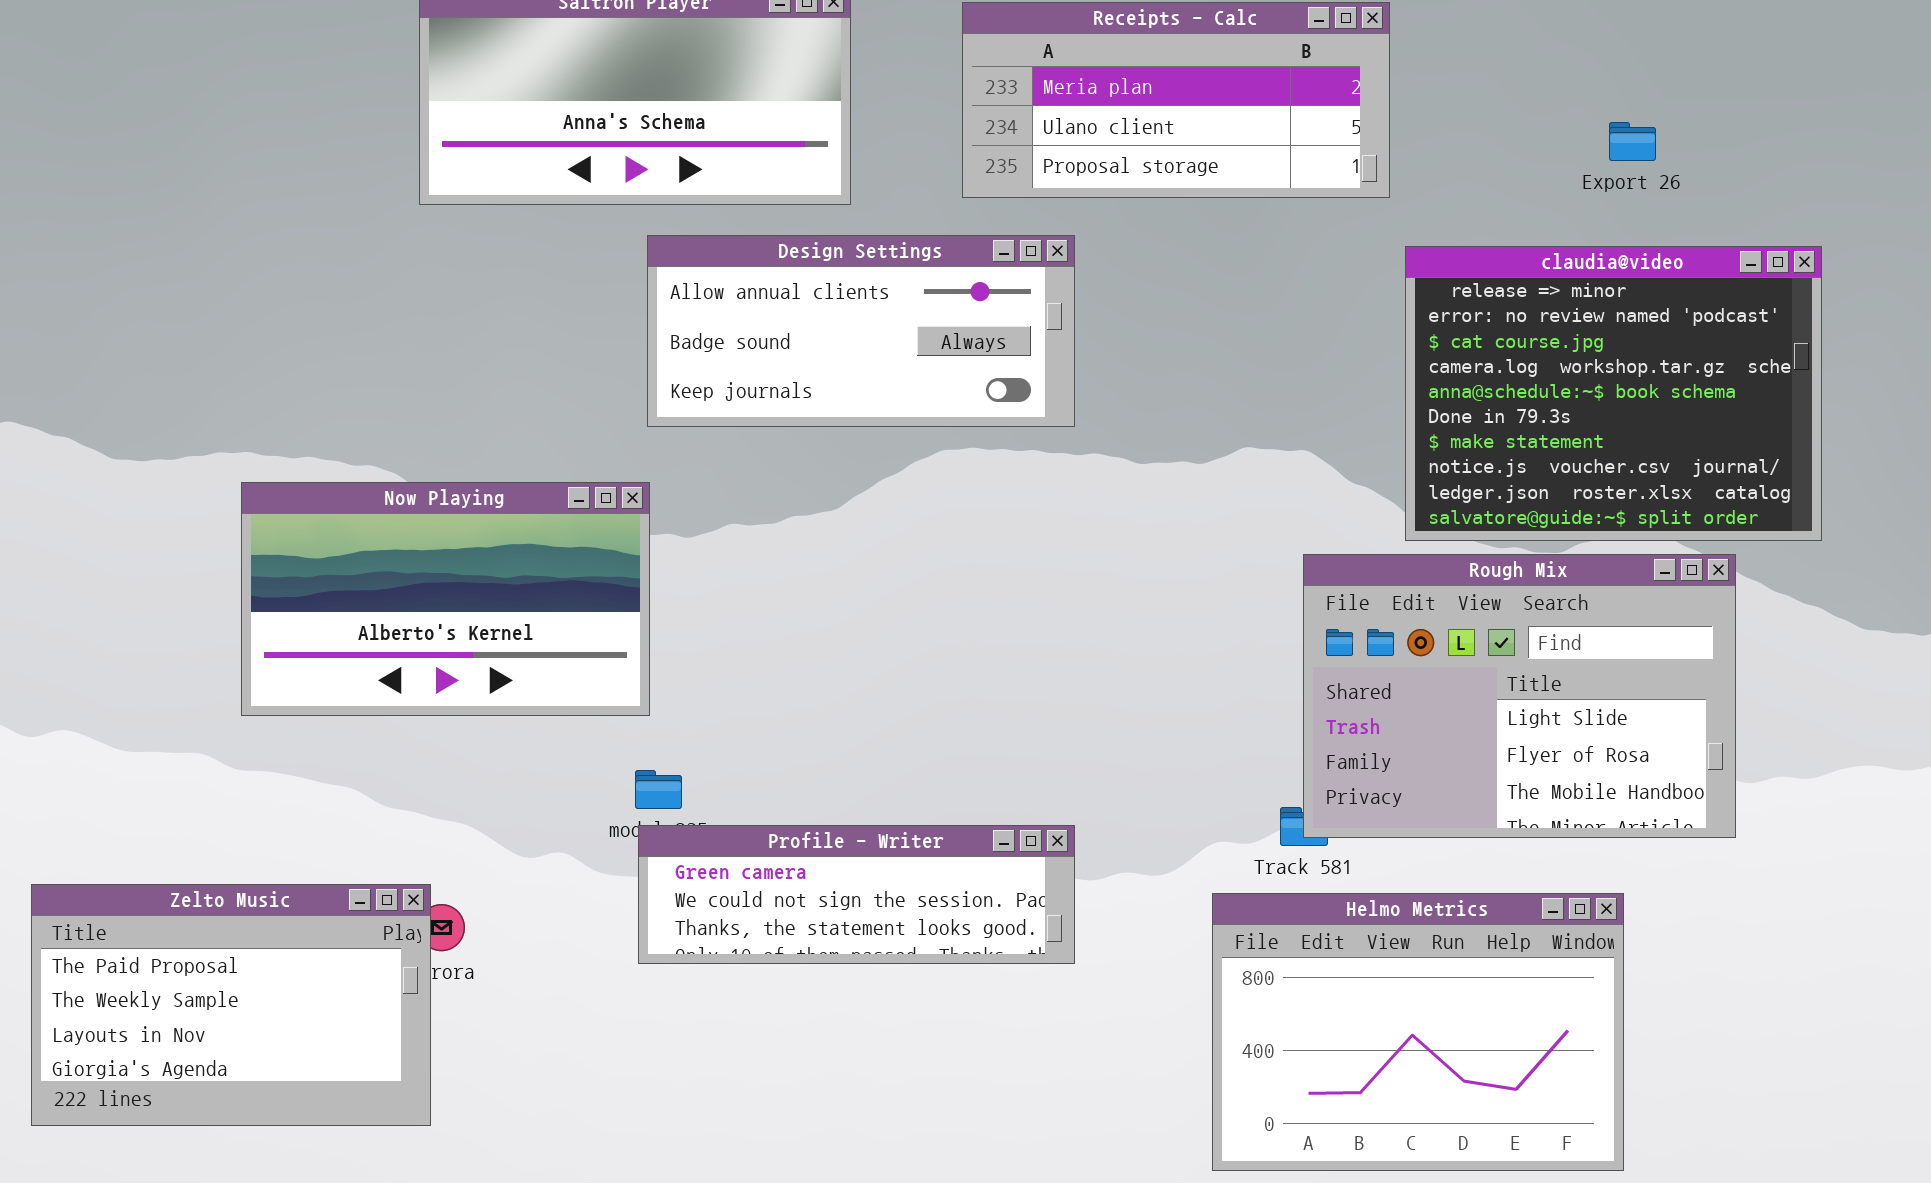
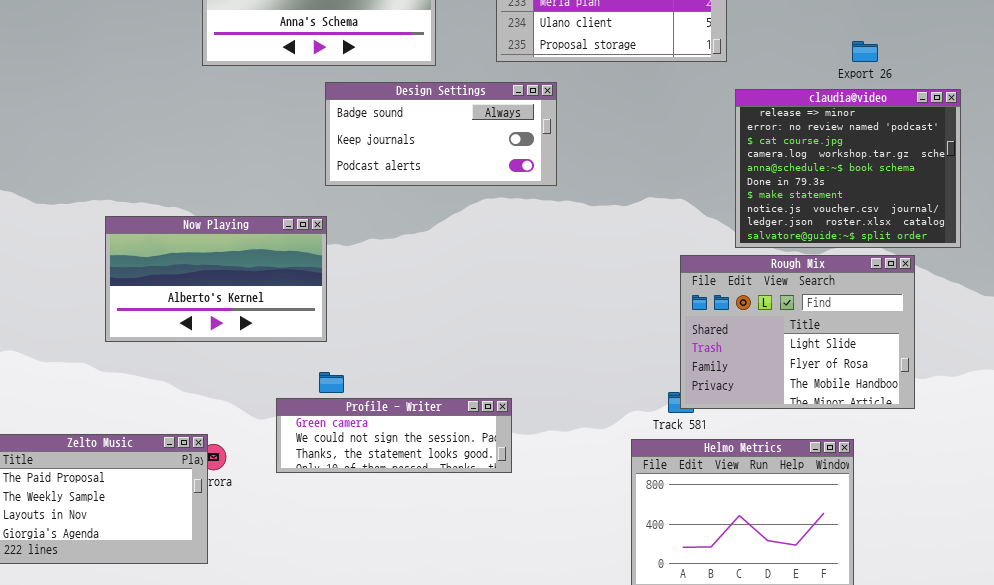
Export 26: [1609,122,1656,161] -> [852,41,878,62], moved
Design Settings: [647,235,1075,427] -> [325,82,557,186], scrolled down 1 row
Profile - Writer: [638,825,1075,964] -> [276,398,512,473], moved

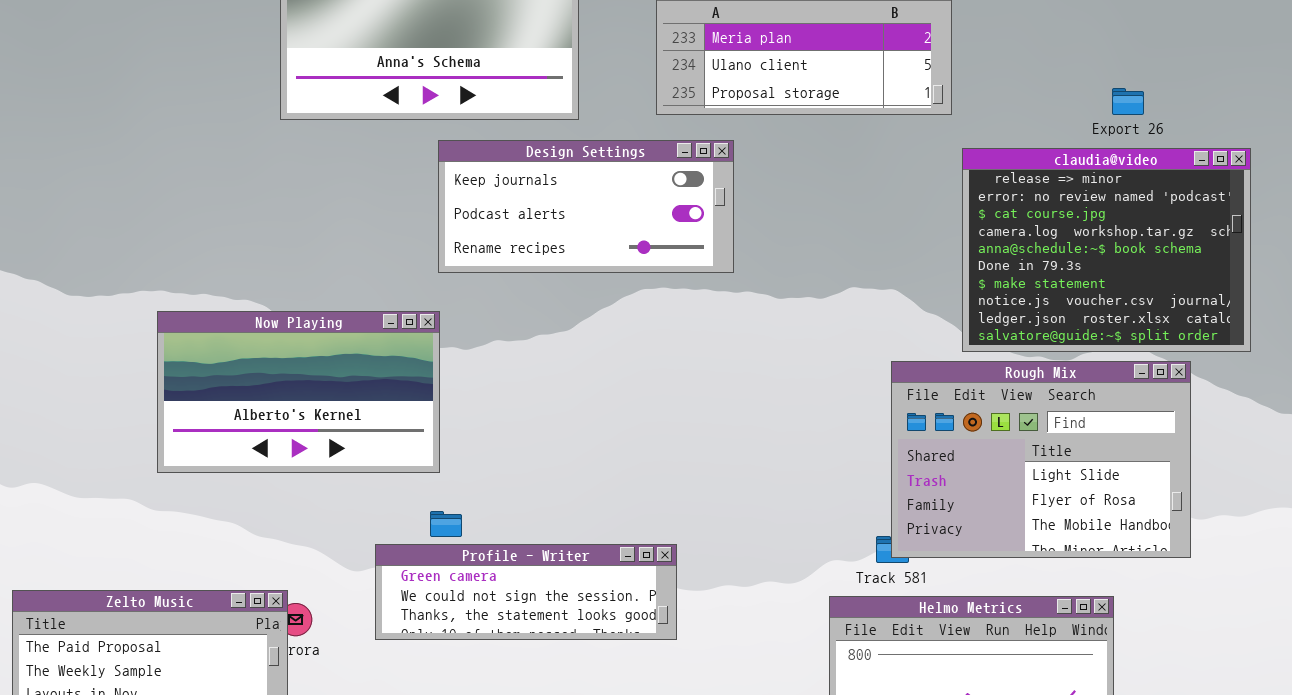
Design Settings: [325,82,557,186] -> [438,140,734,273], scrolled down 1 row

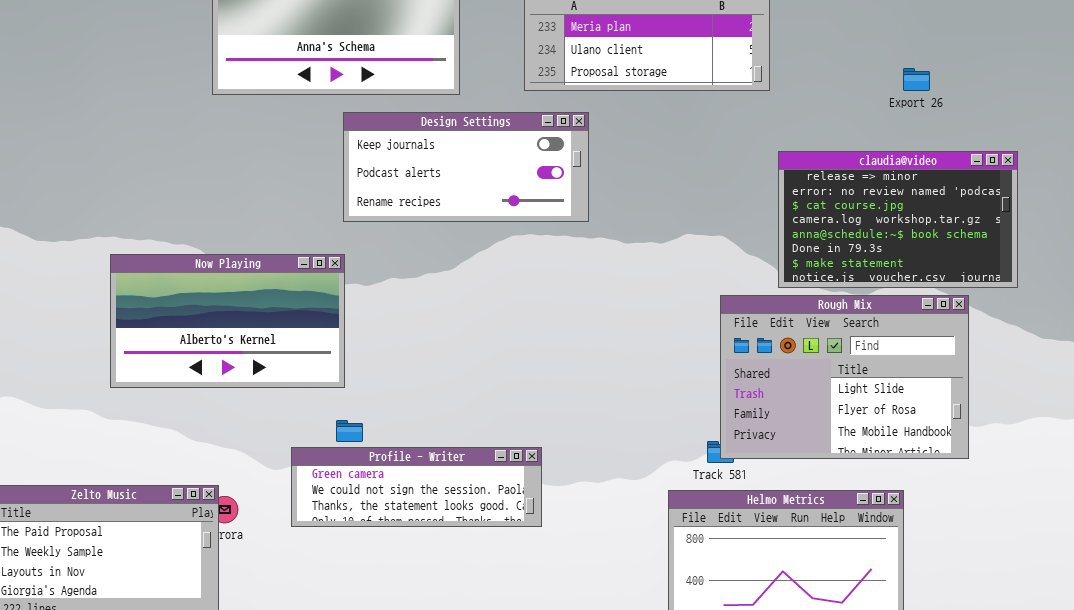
claudia@video: [962,148,1251,352] -> [778,151,1018,288], resized

